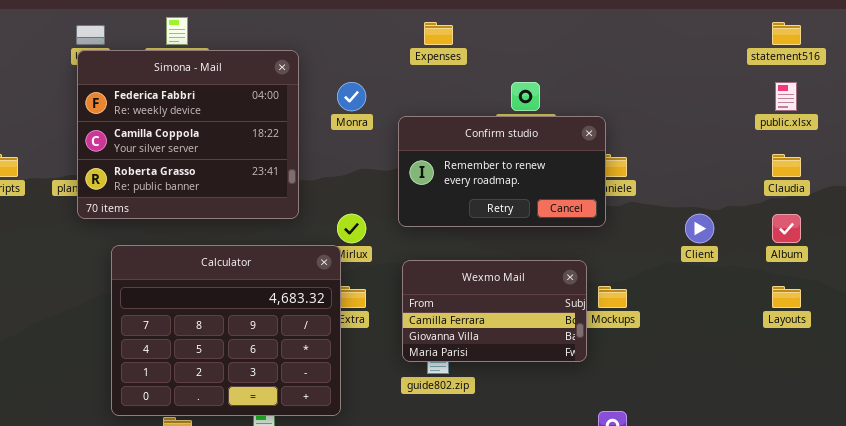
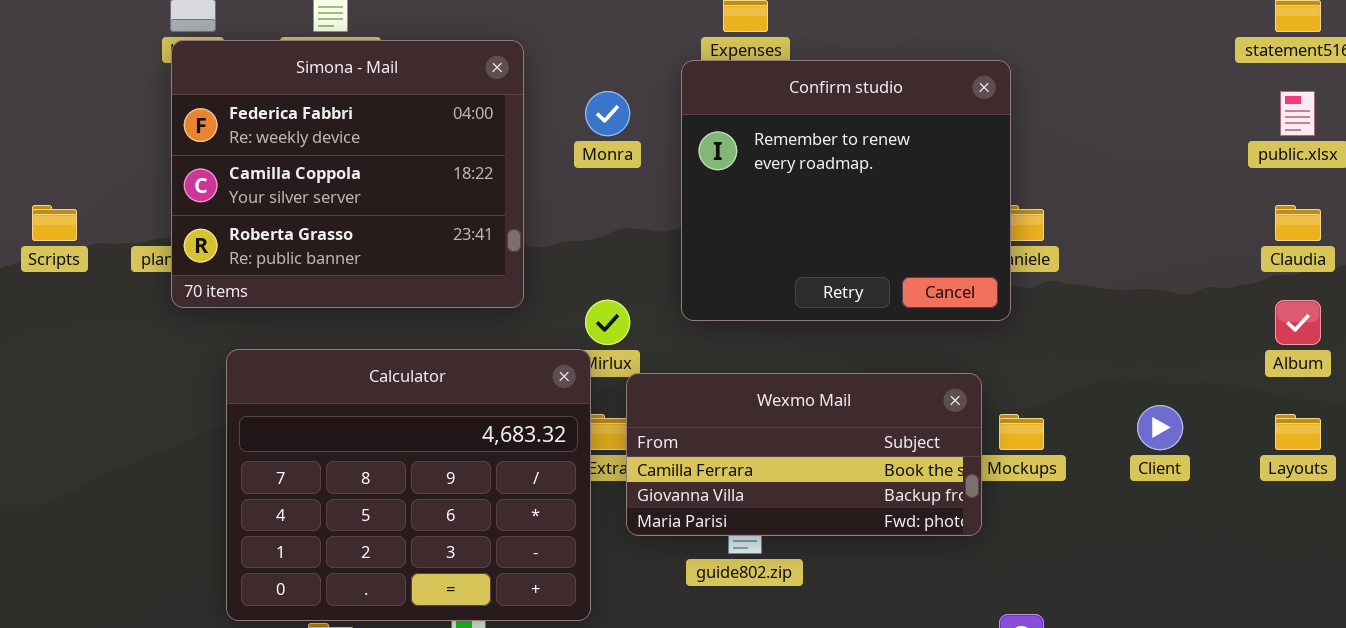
Confirm studio: [398,116,606,227] -> [681,60,1011,321], resized
Client: [685,214,714,243] -> [1137,405,1183,450], moved
Wexmo Mail: [402,260,587,362] -> [626,373,982,536], resized

